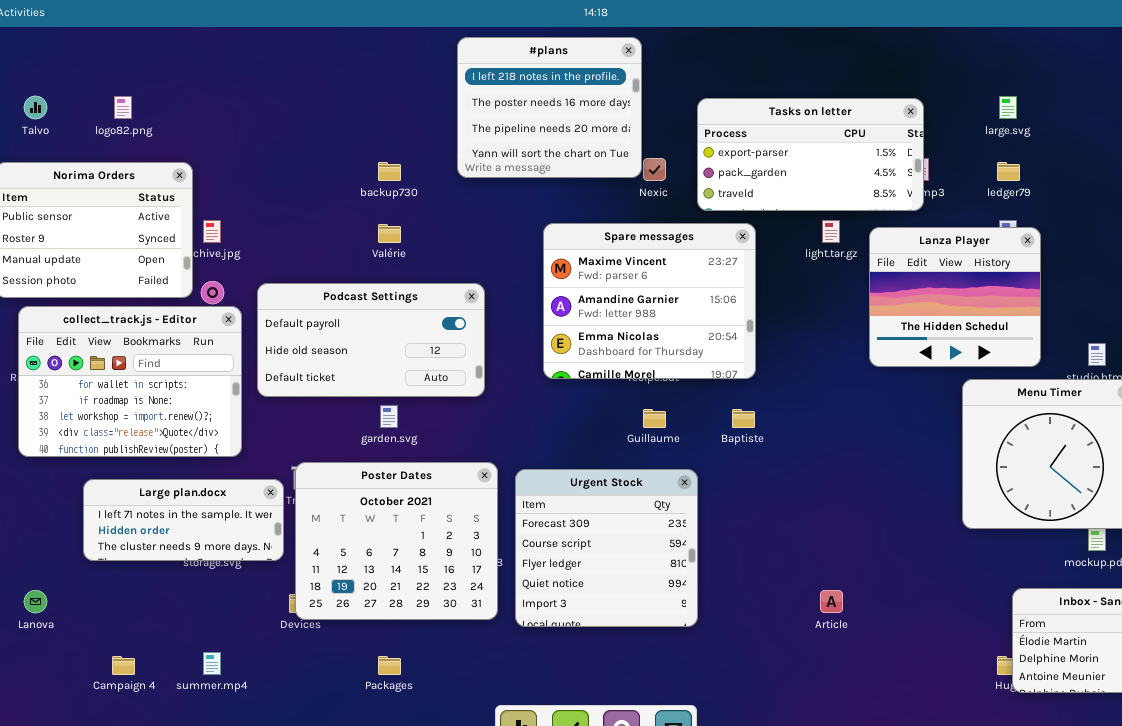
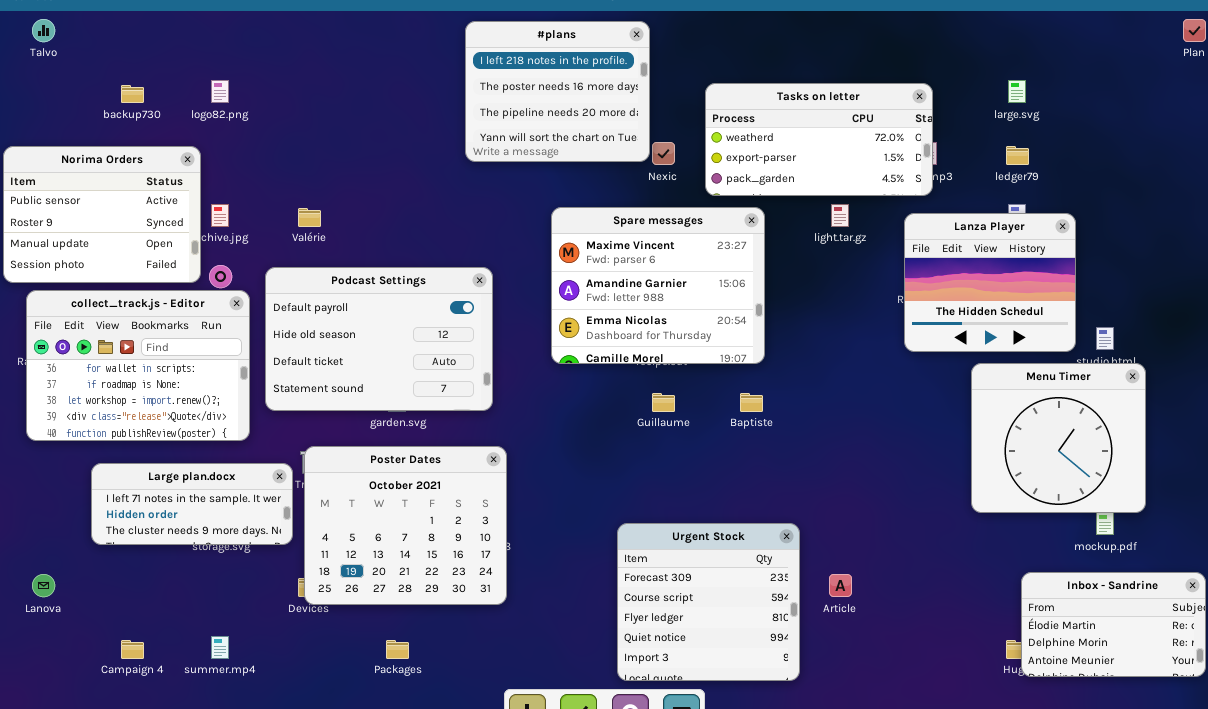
Talvo: [24,96,47,119] -> [32,19,55,42], moved
logo82.png: [114,96,132,119] -> [211,80,229,103], moved
Tasks on letter: [697,98,924,211] -> [705,83,933,196], scrolled up 1 row
backup730: [378,162,401,181] -> [121,85,144,103], moved
Valérie: [378,224,401,243] -> [298,208,321,227], moved
Lanza Player: [869,227,1041,367] -> [904,213,1076,352], moved
Podcast Settings: [257,283,485,397] -> [265,267,493,411], resized
Urgent Stock: [515,469,698,627] -> [617,523,800,681], moved

